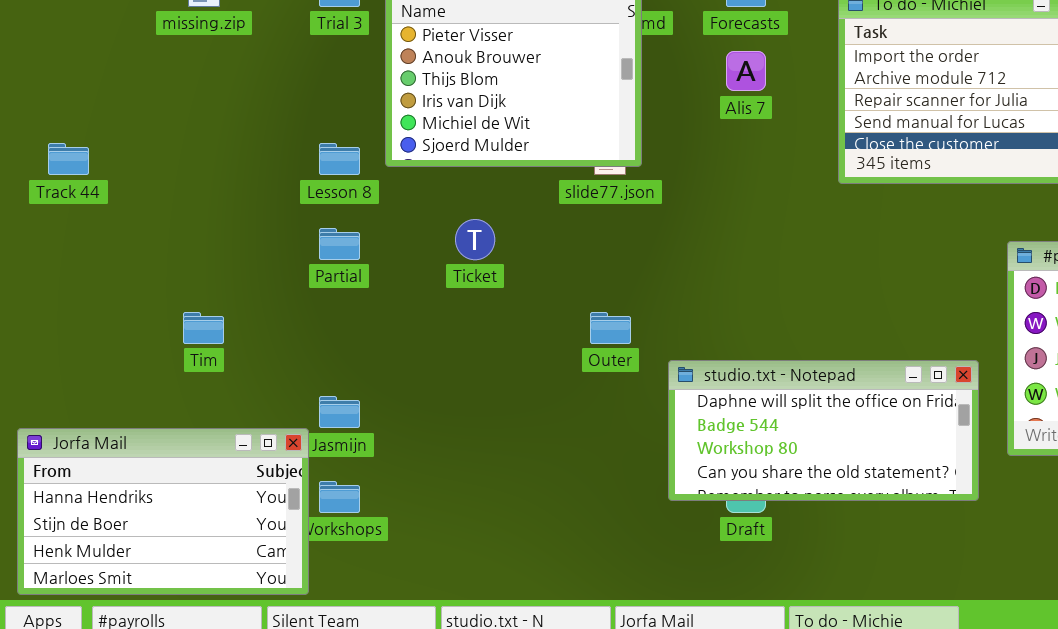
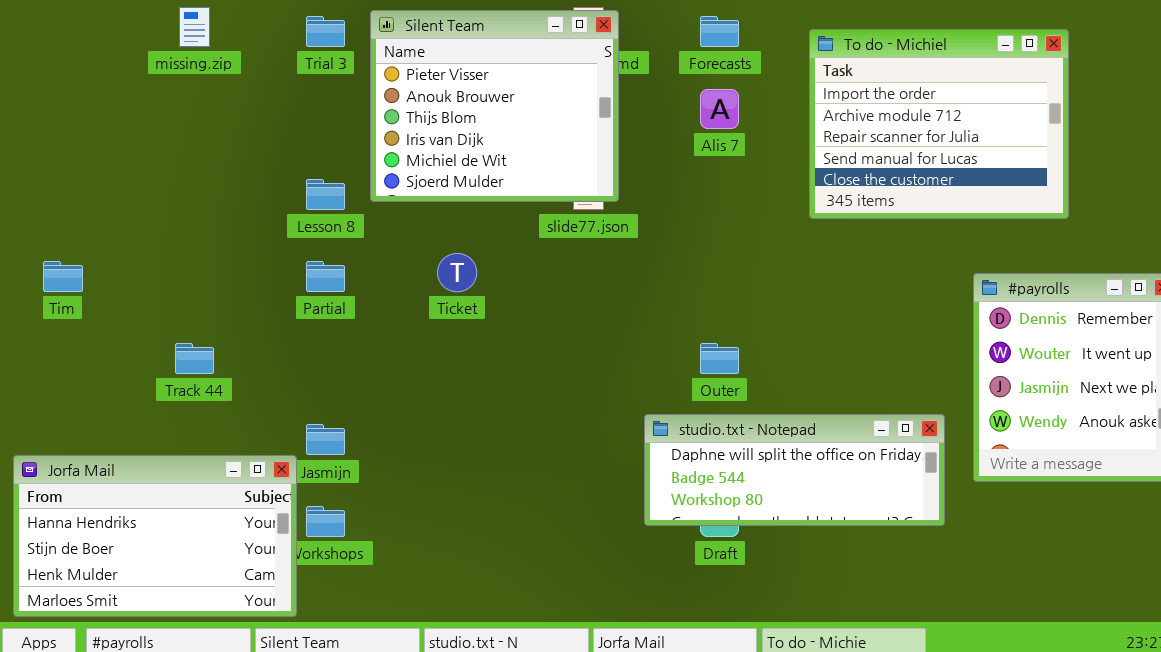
Track 44: [48,143,89,175] -> [175,343,214,374], moved
Tim: [183,312,224,344] -> [43,261,83,292], moved
Outer: [590,312,631,344] -> [700,343,739,374], moved
studio.txt - Notepad: [668,360,979,501] -> [644,414,945,526], resized

